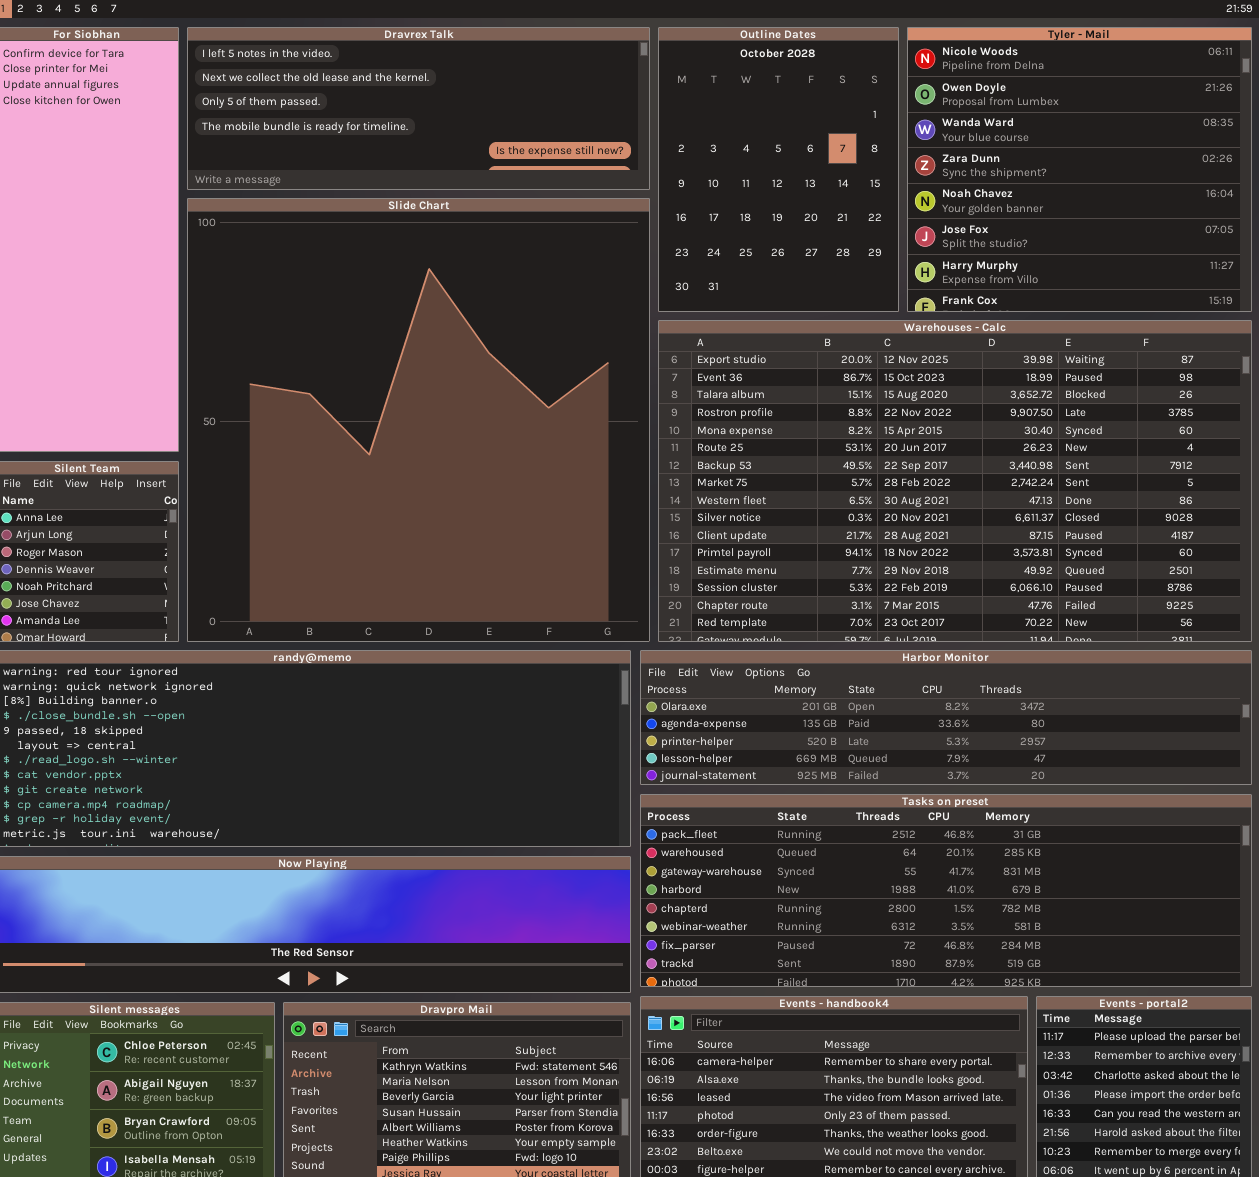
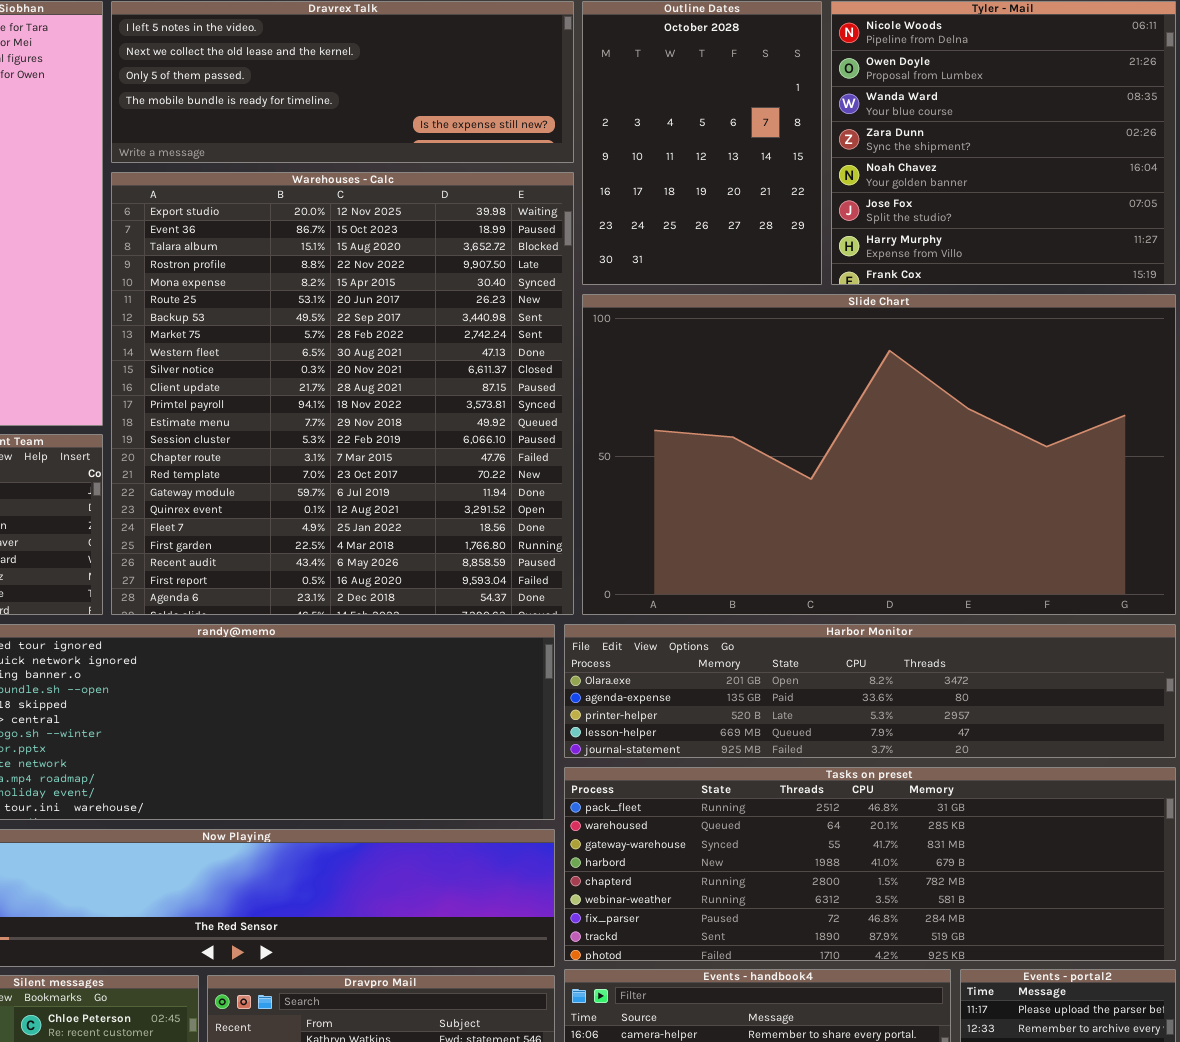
Slide Chart: [187,198,650,642] -> [582,294,1176,615], moved, resized
Warehouses - Calc: [658,320,1252,642] -> [111,172,574,615], moved, resized

